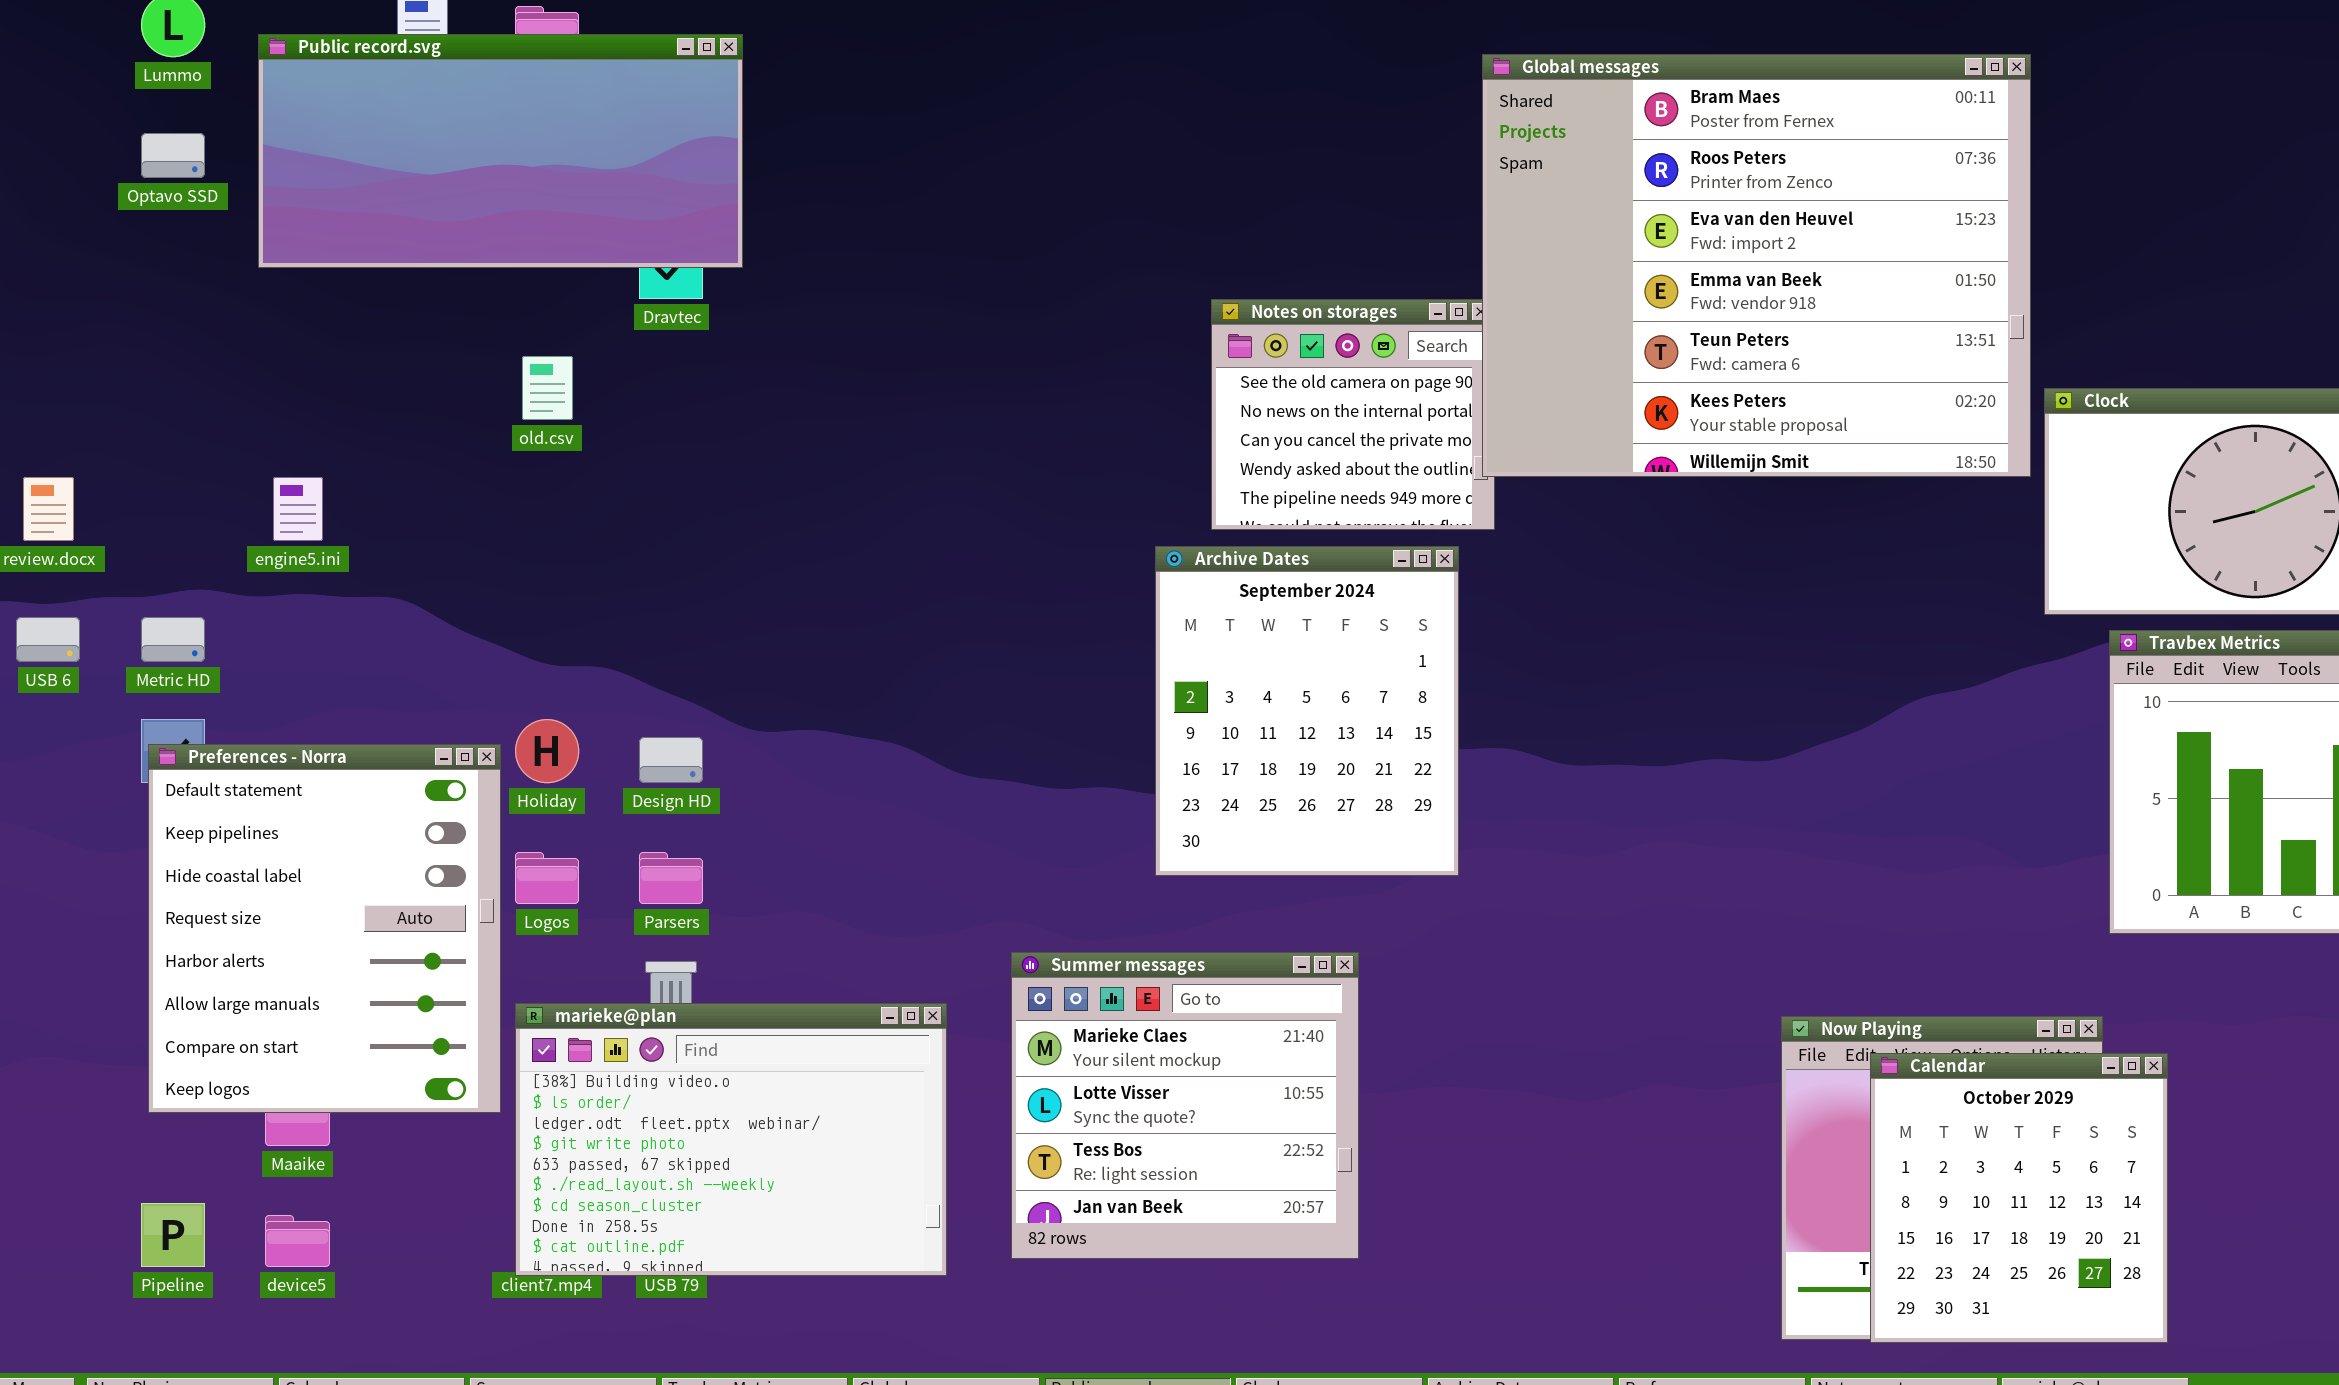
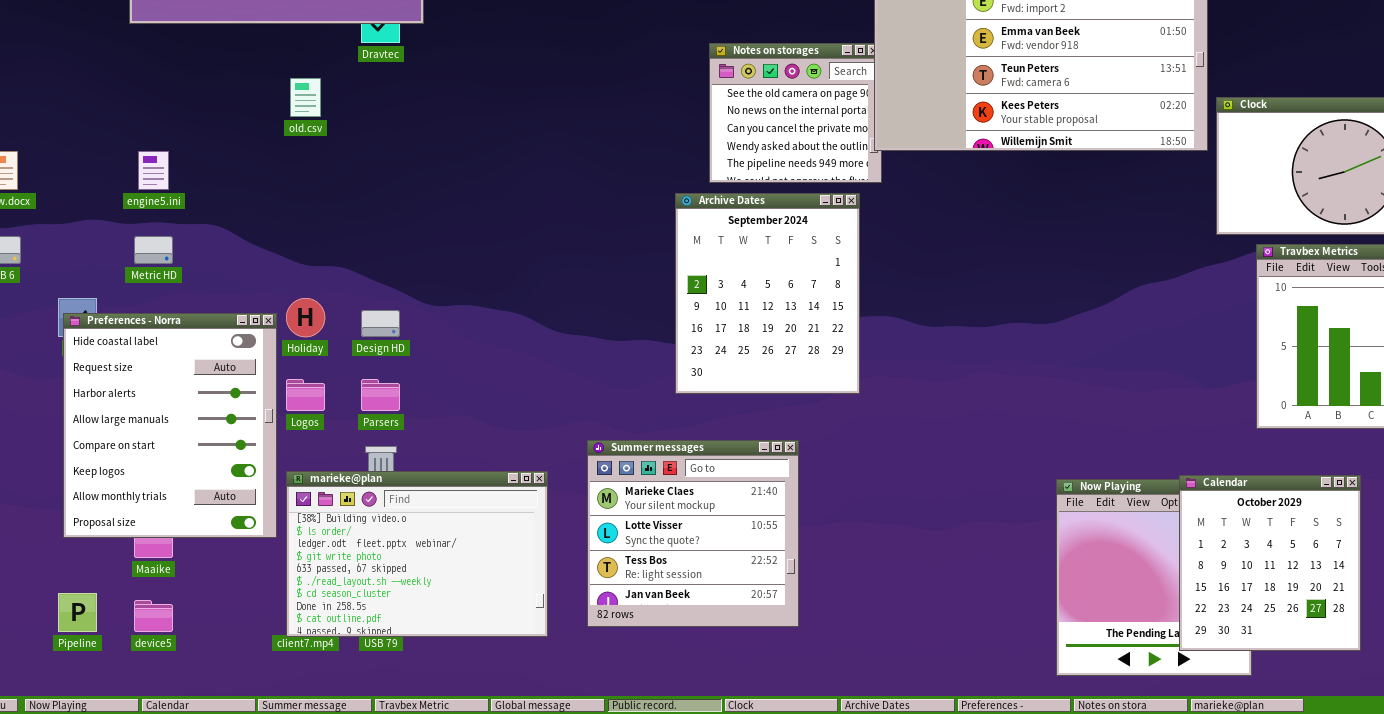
Metric HD: [141,617,205,662] -> [134,236,173,264], moved
Preferences - Norra: [148,744,501,1113] -> [63,313,277,538], scrolled down 2 rows
Calendar: [1870,1053,2168,1343] -> [1179,475,1361,651], moved

